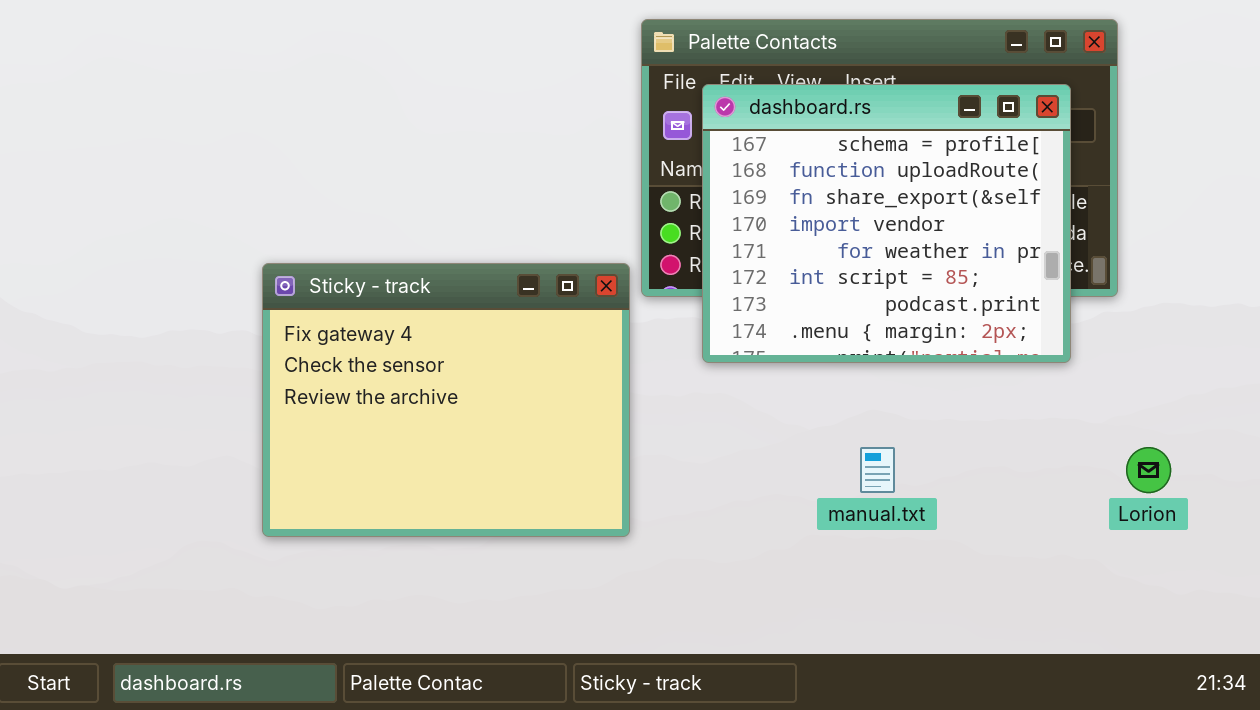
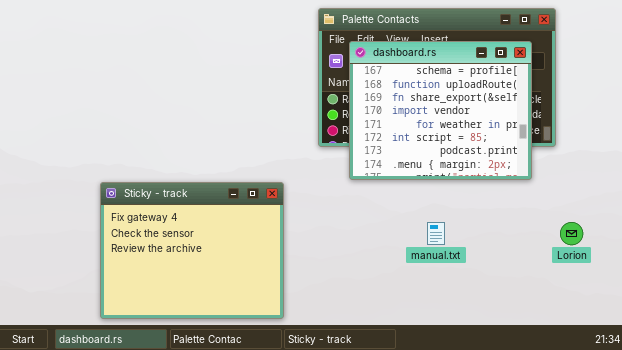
Sticky - track: [262,263,630,537] -> [100,182,284,319], moved

